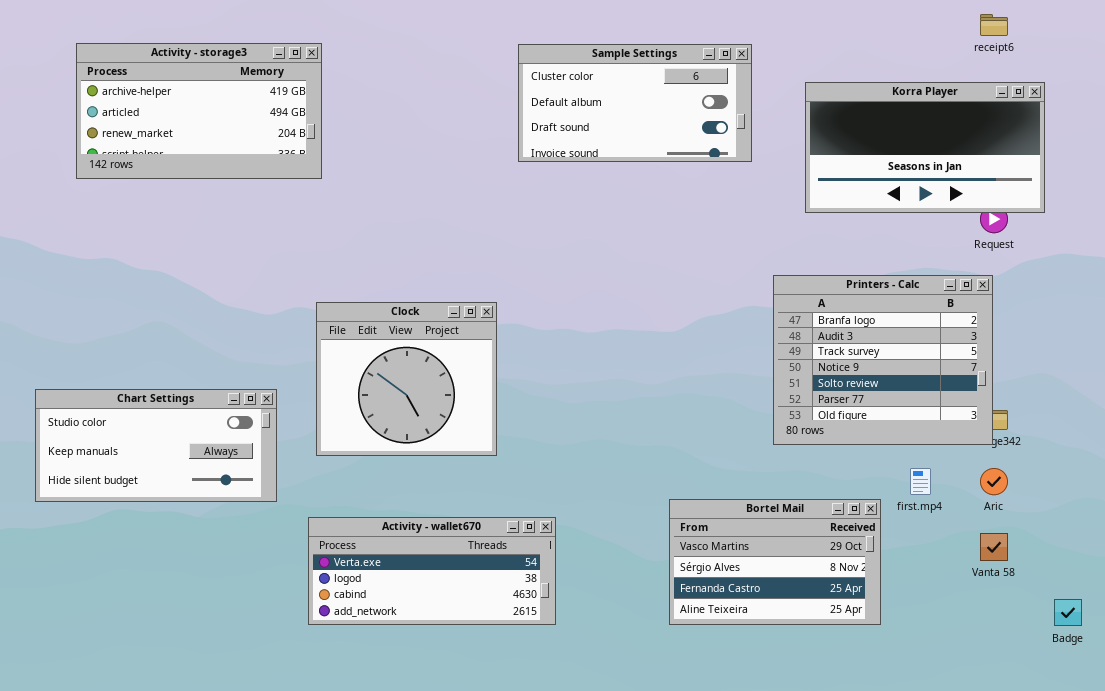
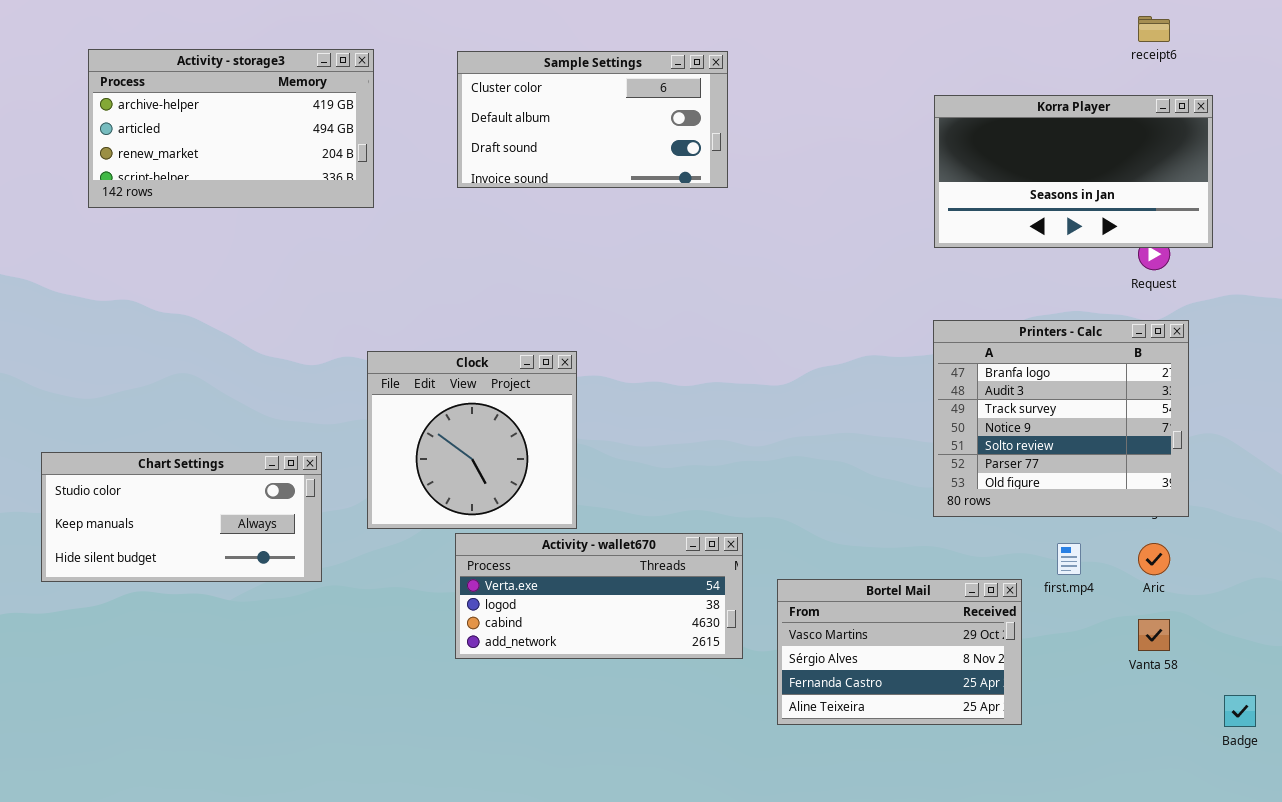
Sample Settings: [518,44,752,162] -> [457,51,728,188], moved
Printers - Calc: [773,275,993,445] -> [933,320,1189,517], moved
Activity - wallet670: [308,517,556,625] -> [455,533,743,659], moved

